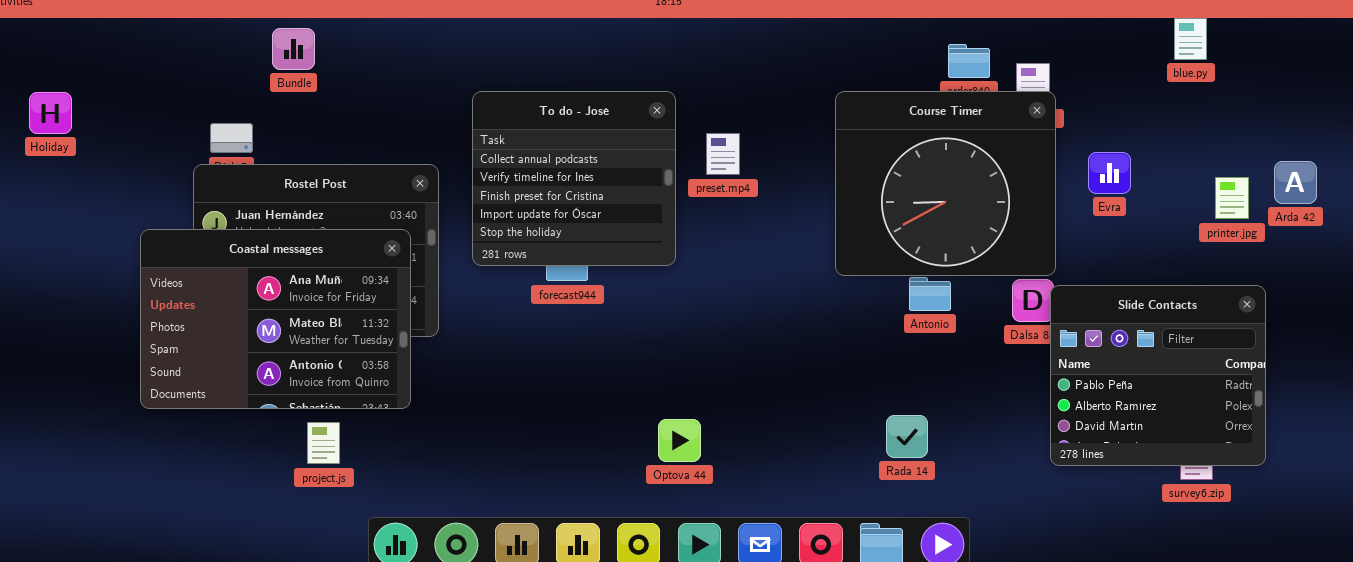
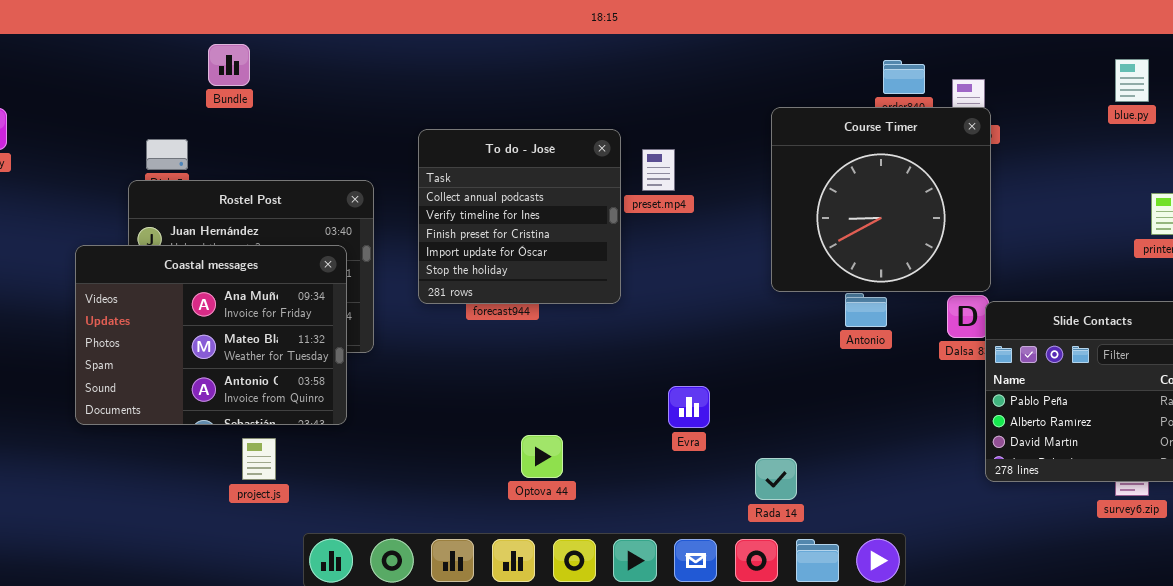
blue.py: [1174,18,1207,60] -> [1115,59,1149,102], moved
To do - José: [472,91,676,266] -> [418,129,621,304], moved
Evra: [1088,152,1131,194] -> [668,386,710,428], moved
Rada 14: [886,415,928,458] -> [755,458,797,500], moved
Optova 44: [658,419,701,462] -> [521,435,563,478], moved

